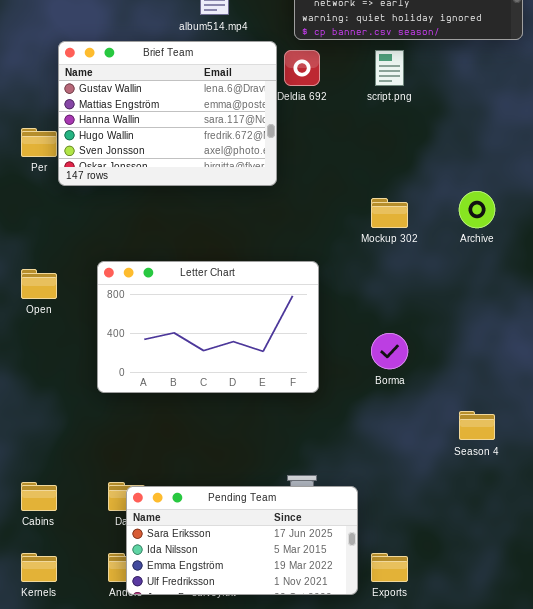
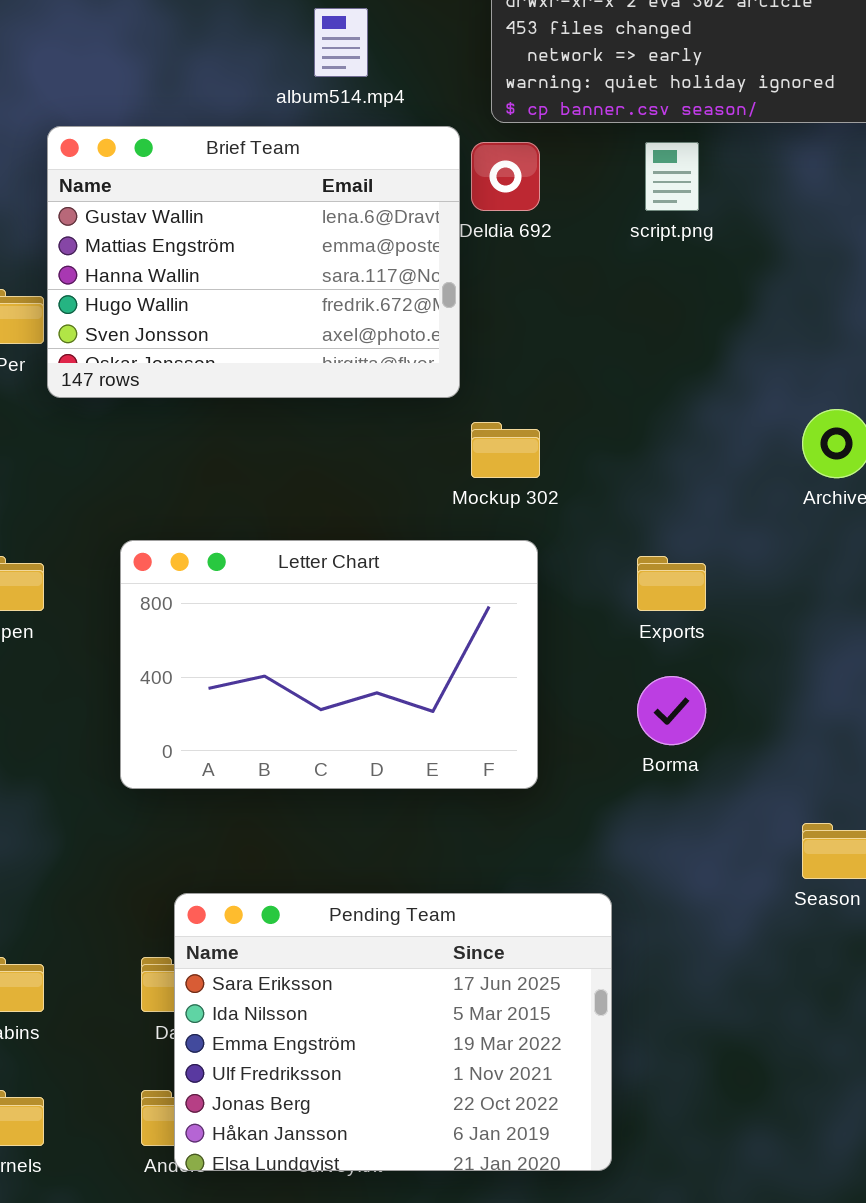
Mockup 302: [371,198,408,228] -> [471,422,540,478], moved
Pending Team: [126,486,358,595] -> [174,893,612,1171], resized
Exports: [371,553,408,582] -> [637,556,706,611], moved

